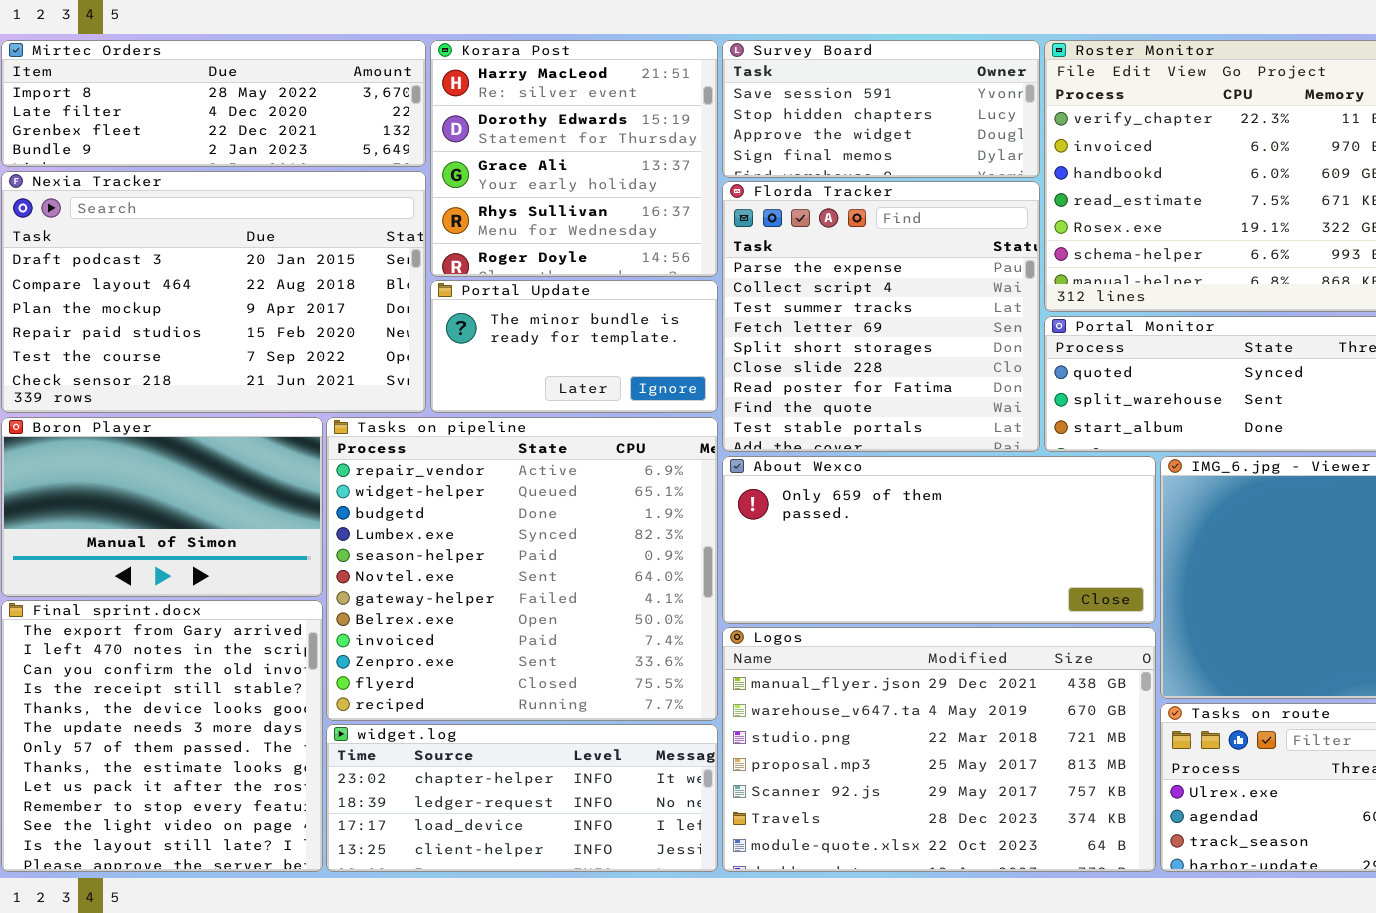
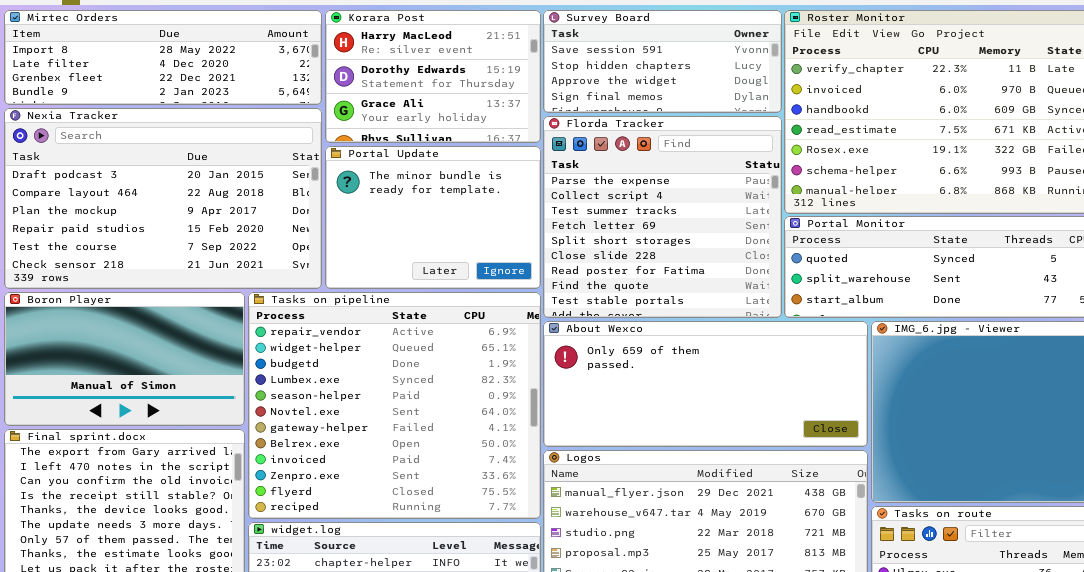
Korara Post: [430,40,718,277] -> [325,10,541,143], resized
Portal Update: [430,280,718,413] -> [325,146,541,289], resized

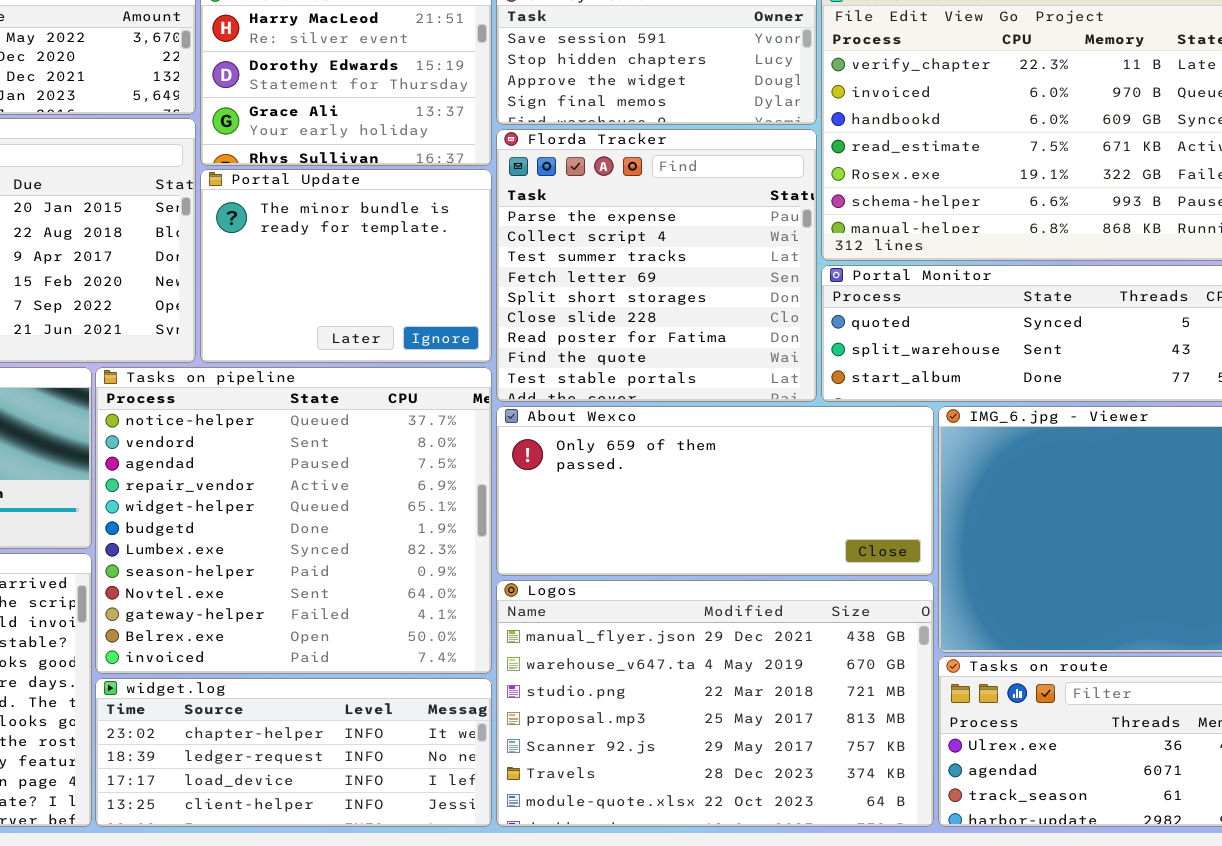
Tasks on pipeline: [248,292,541,519] -> [95,367,492,674], scrolled up 3 rows

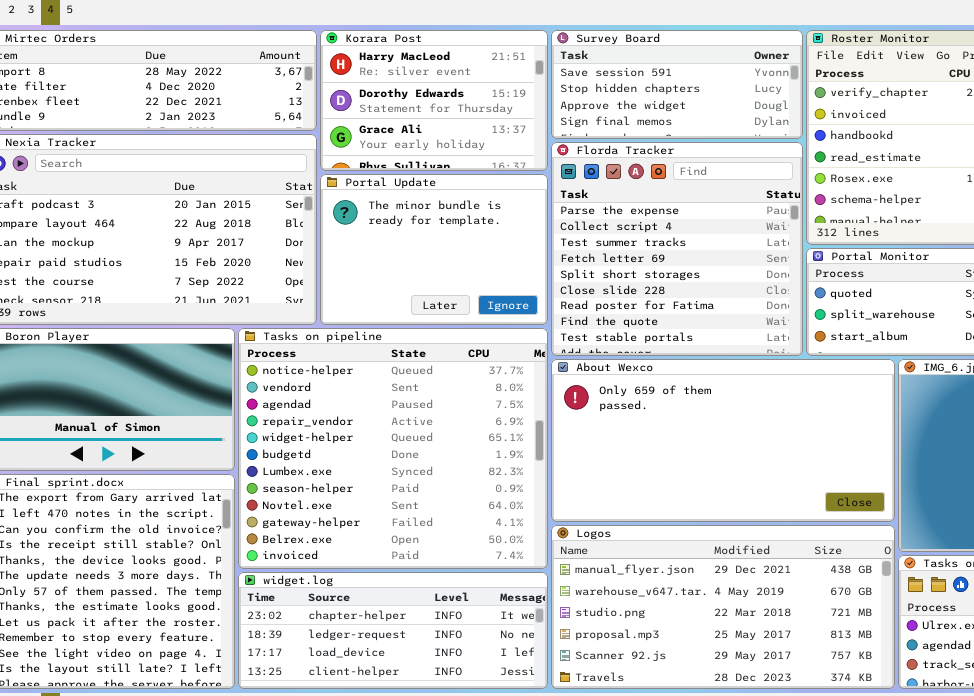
About Wexco: [496,406,934,576] -> [551,359,895,522], resized
Logos: [496,580,934,827] -> [551,525,895,689], resized

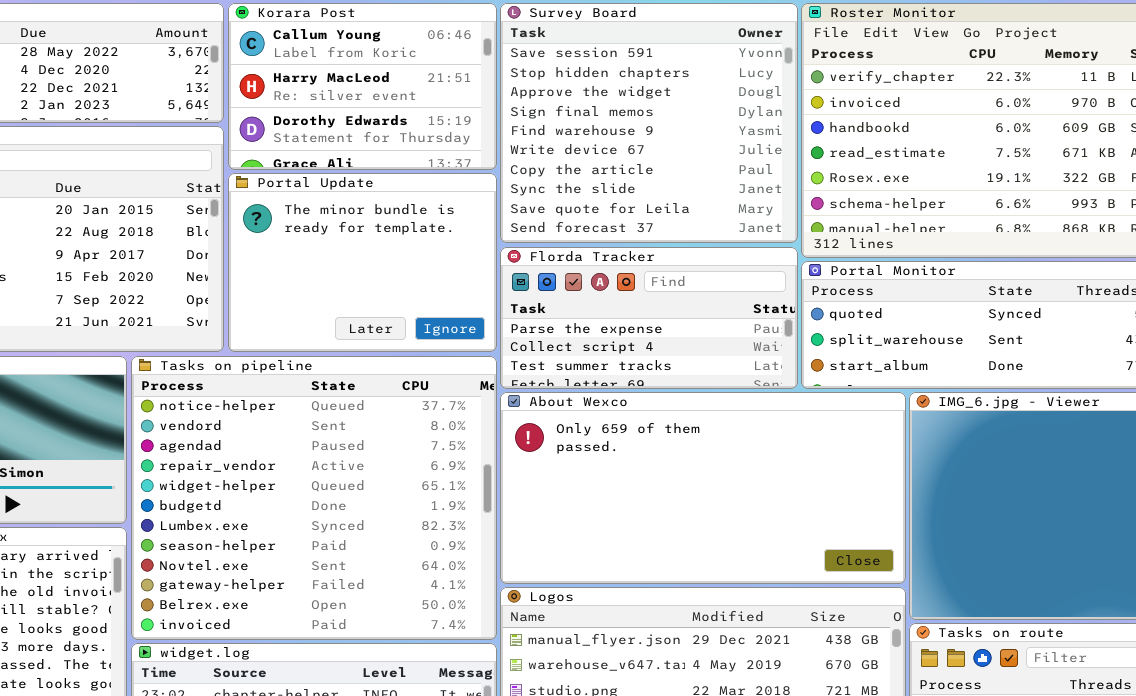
Korara Post: [320,30,548,171] -> [228,3,497,170], scrolled up 1 row
Survey Board: [551,30,803,139] -> [500,3,798,243], resized
Florda Tracker: [551,142,803,356] -> [500,247,798,389], resized

